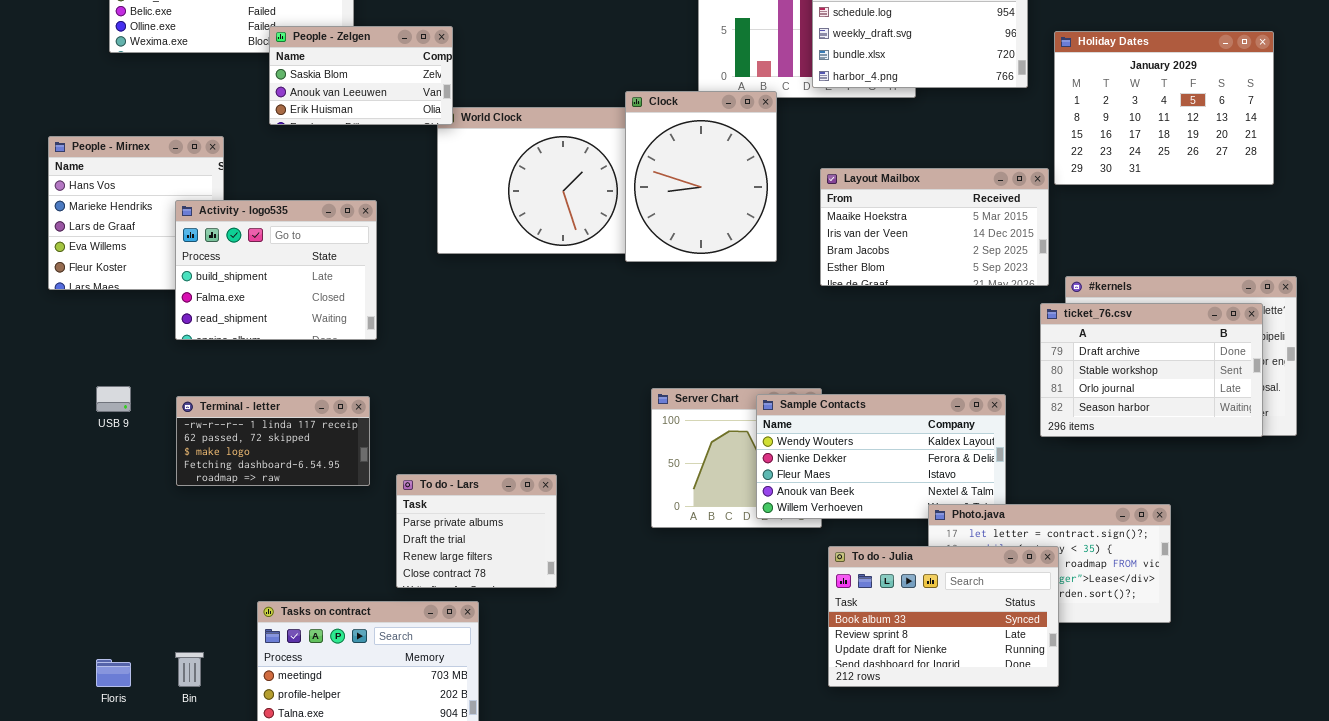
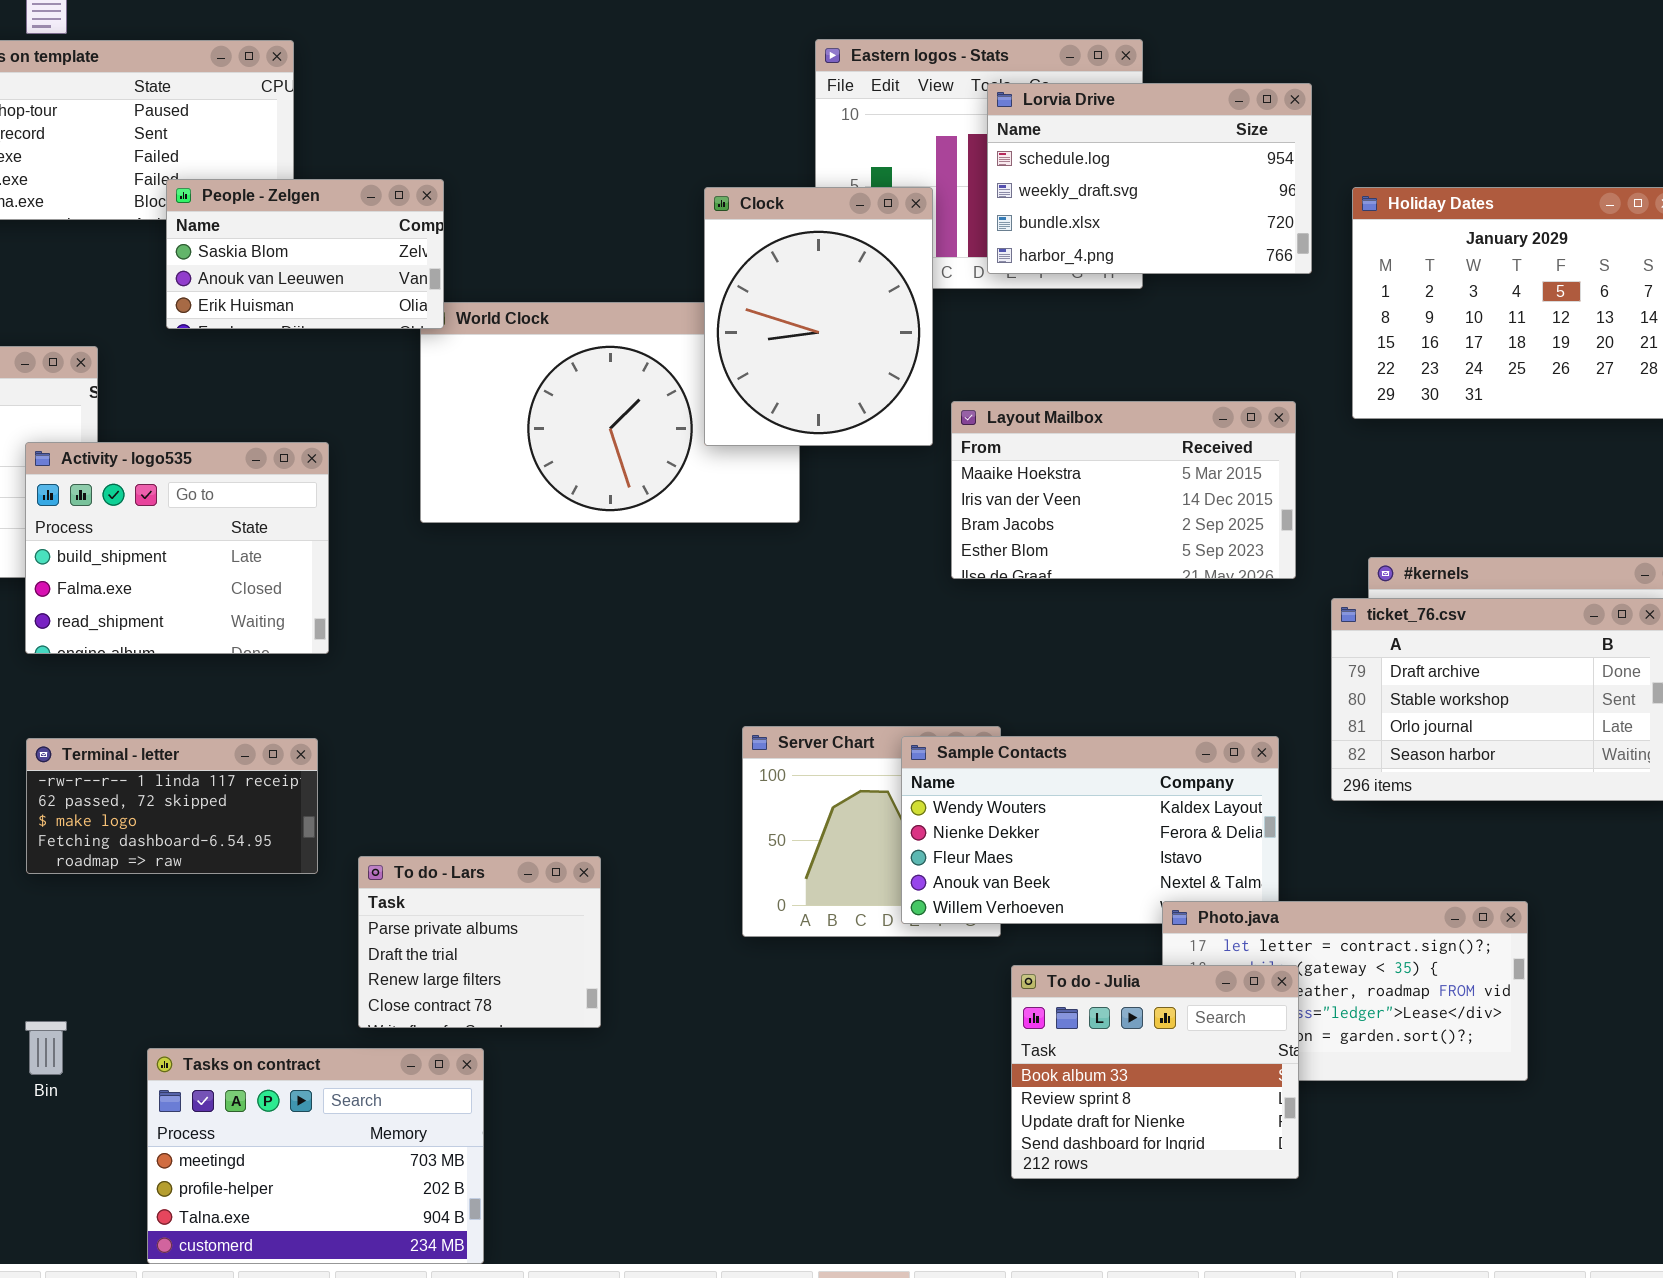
Clock: [625,91,777,262] -> [704,187,933,446], moved
Layout Mailbox: [820,168,1049,286] -> [951,401,1296,579], moved
To do - Julia: [828,546,1059,687] -> [1011,965,1299,1179], resized
Bin: [175,652,204,687] -> [25,1021,67,1075], moved

